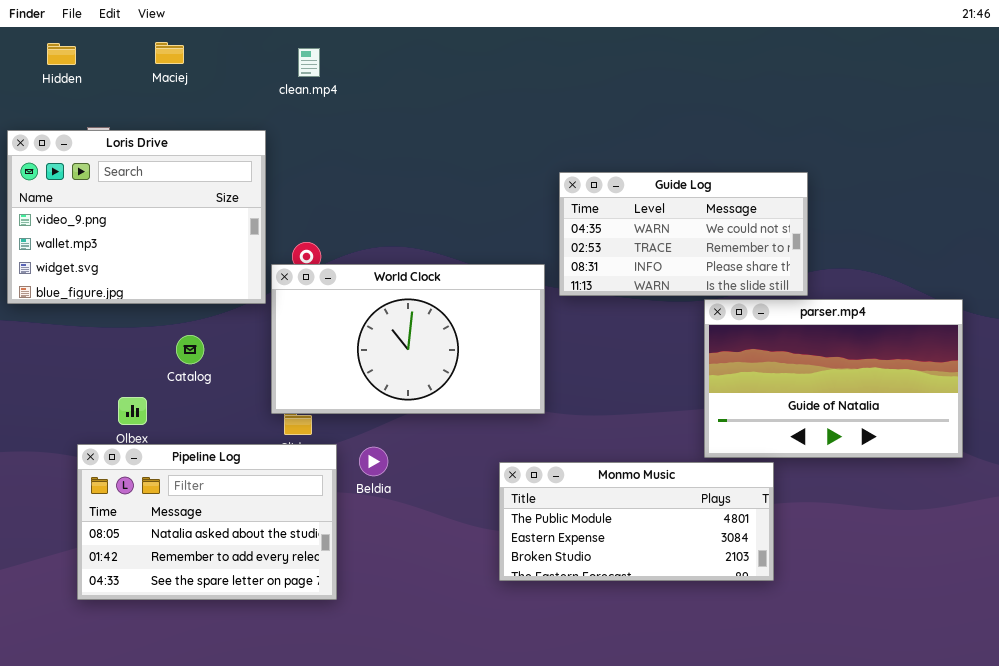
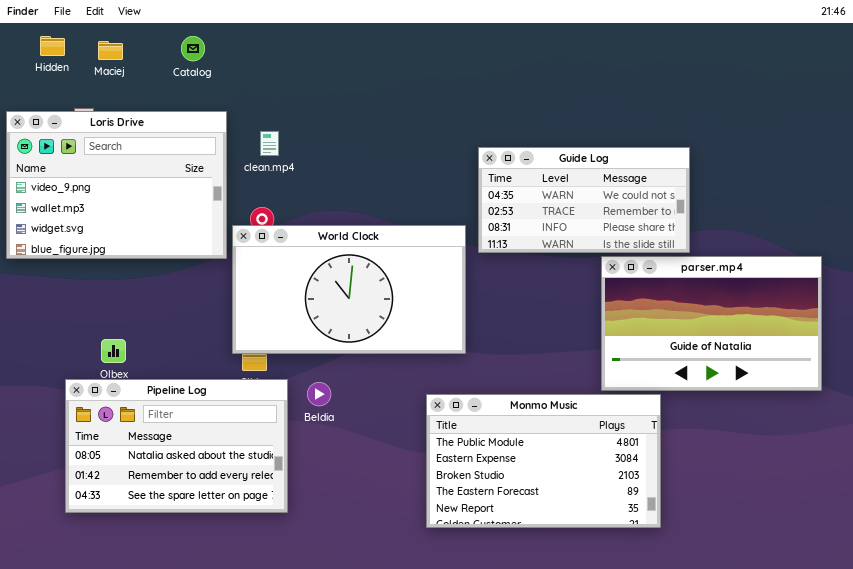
Maciej: [155,42,184,64] -> [98,41,123,60], moved
clean.mp4: [298,48,320,77] -> [260,131,279,156], moved
Catalog: [176,335,204,364] -> [181,36,205,61], moved
Monmo Music: [499,462,774,581] -> [426,394,661,528], resized

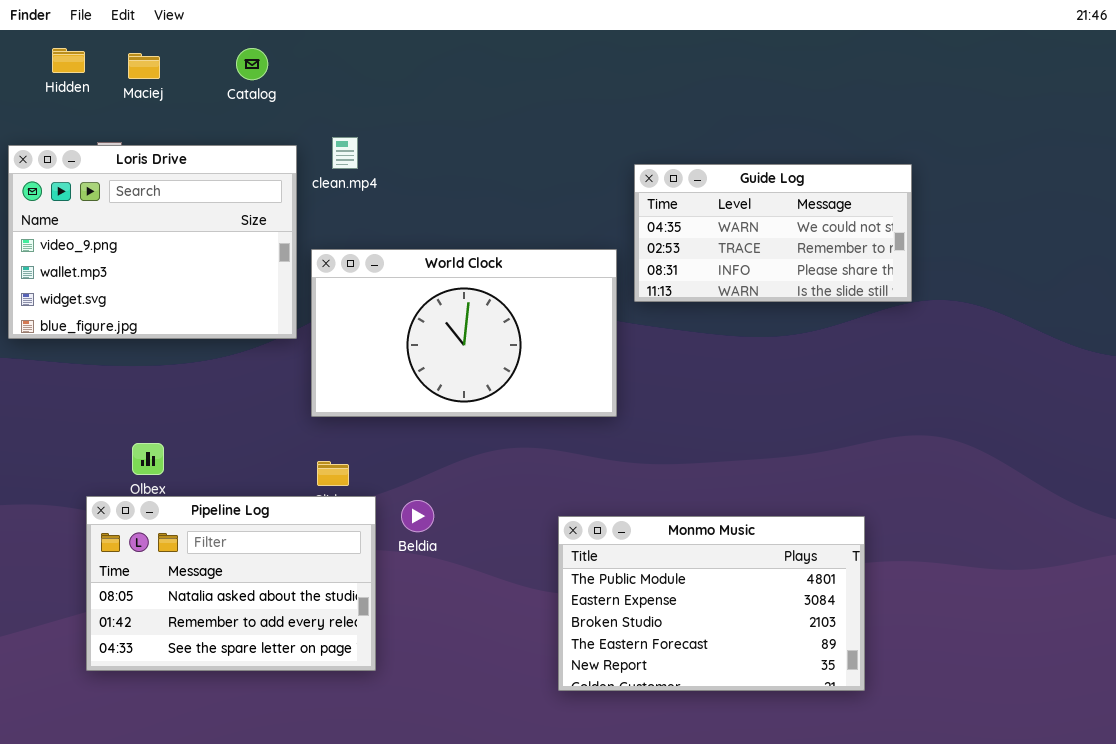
clean.mp4: [260,131,279,156] -> [332,137,358,169], moved
Guide Log: [478,147,690,253] -> [634,164,912,302], moved
World Clock: [232,225,466,354] -> [311,249,617,417], moved
parser.mp4: [601,256,822,391] -> none, closed

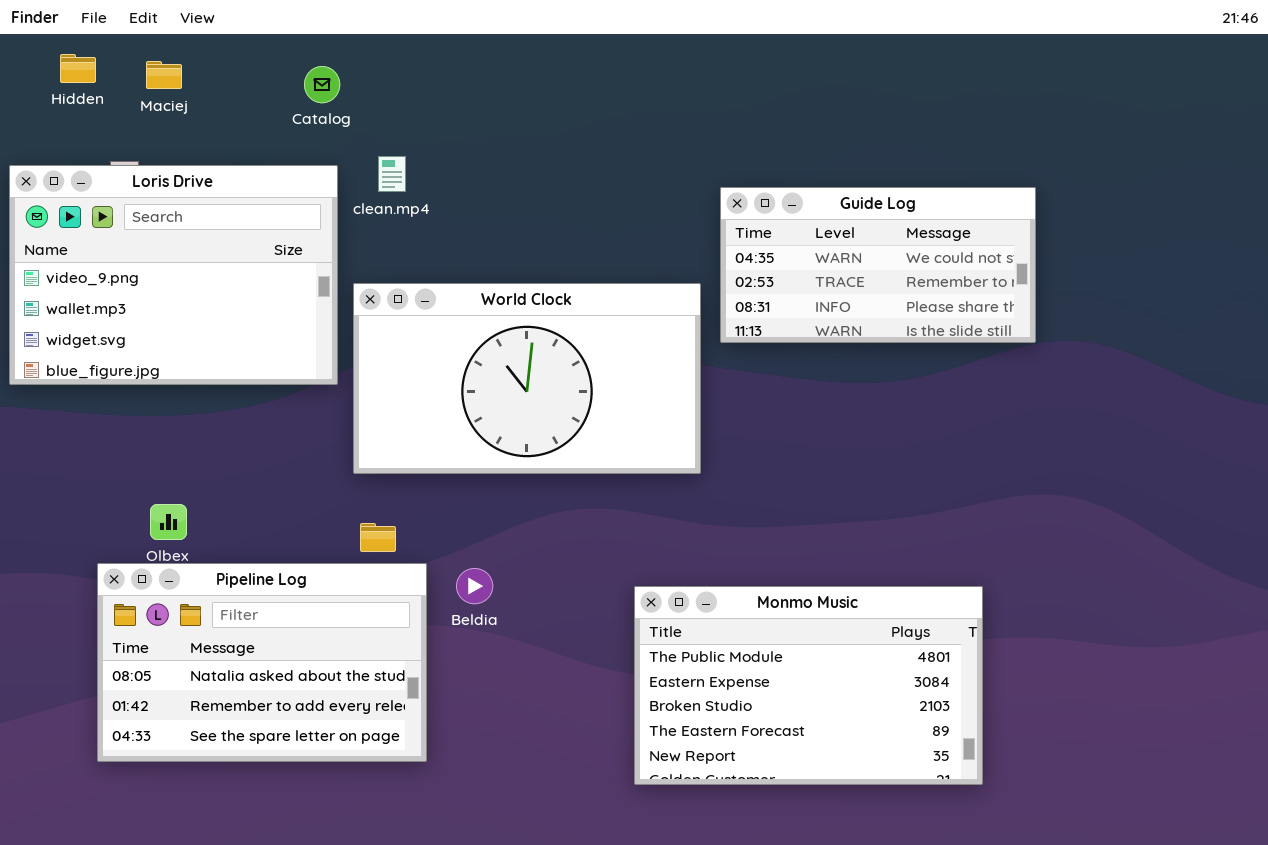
Catalog: [236,48,268,80] -> [304,66,340,103], moved

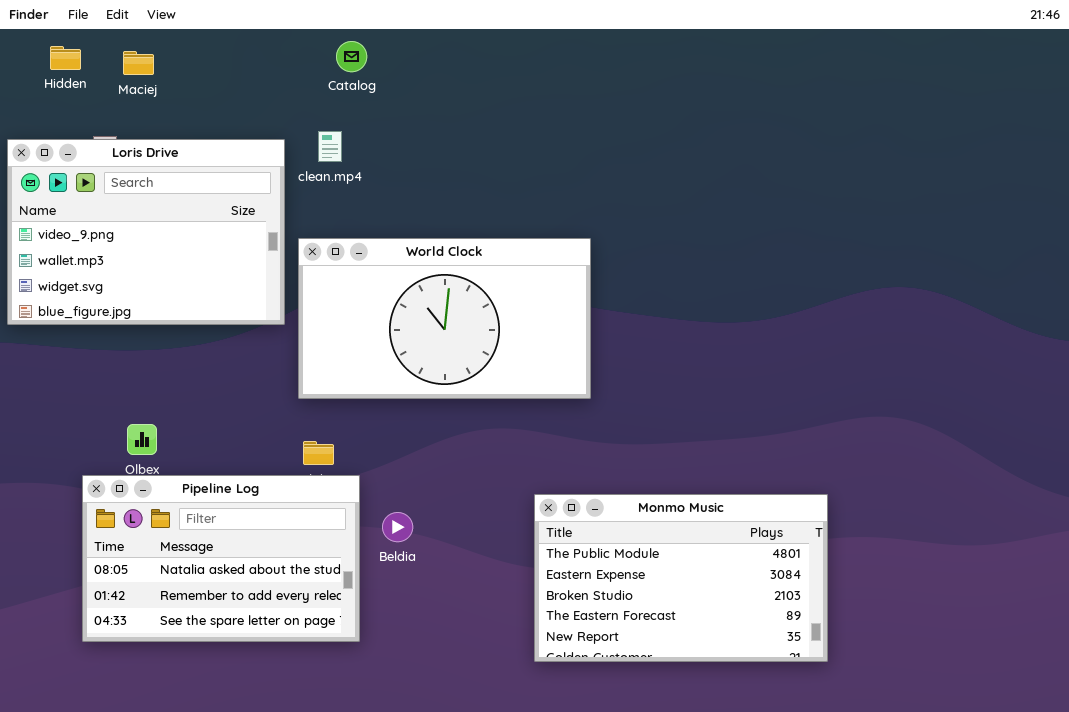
Catalog: [304,66,340,103] -> [336,41,367,72], moved
Guide Log: [720,187,1036,343] -> none, closed
Beldia: [456,568,493,604] -> [382,512,413,542], moved

